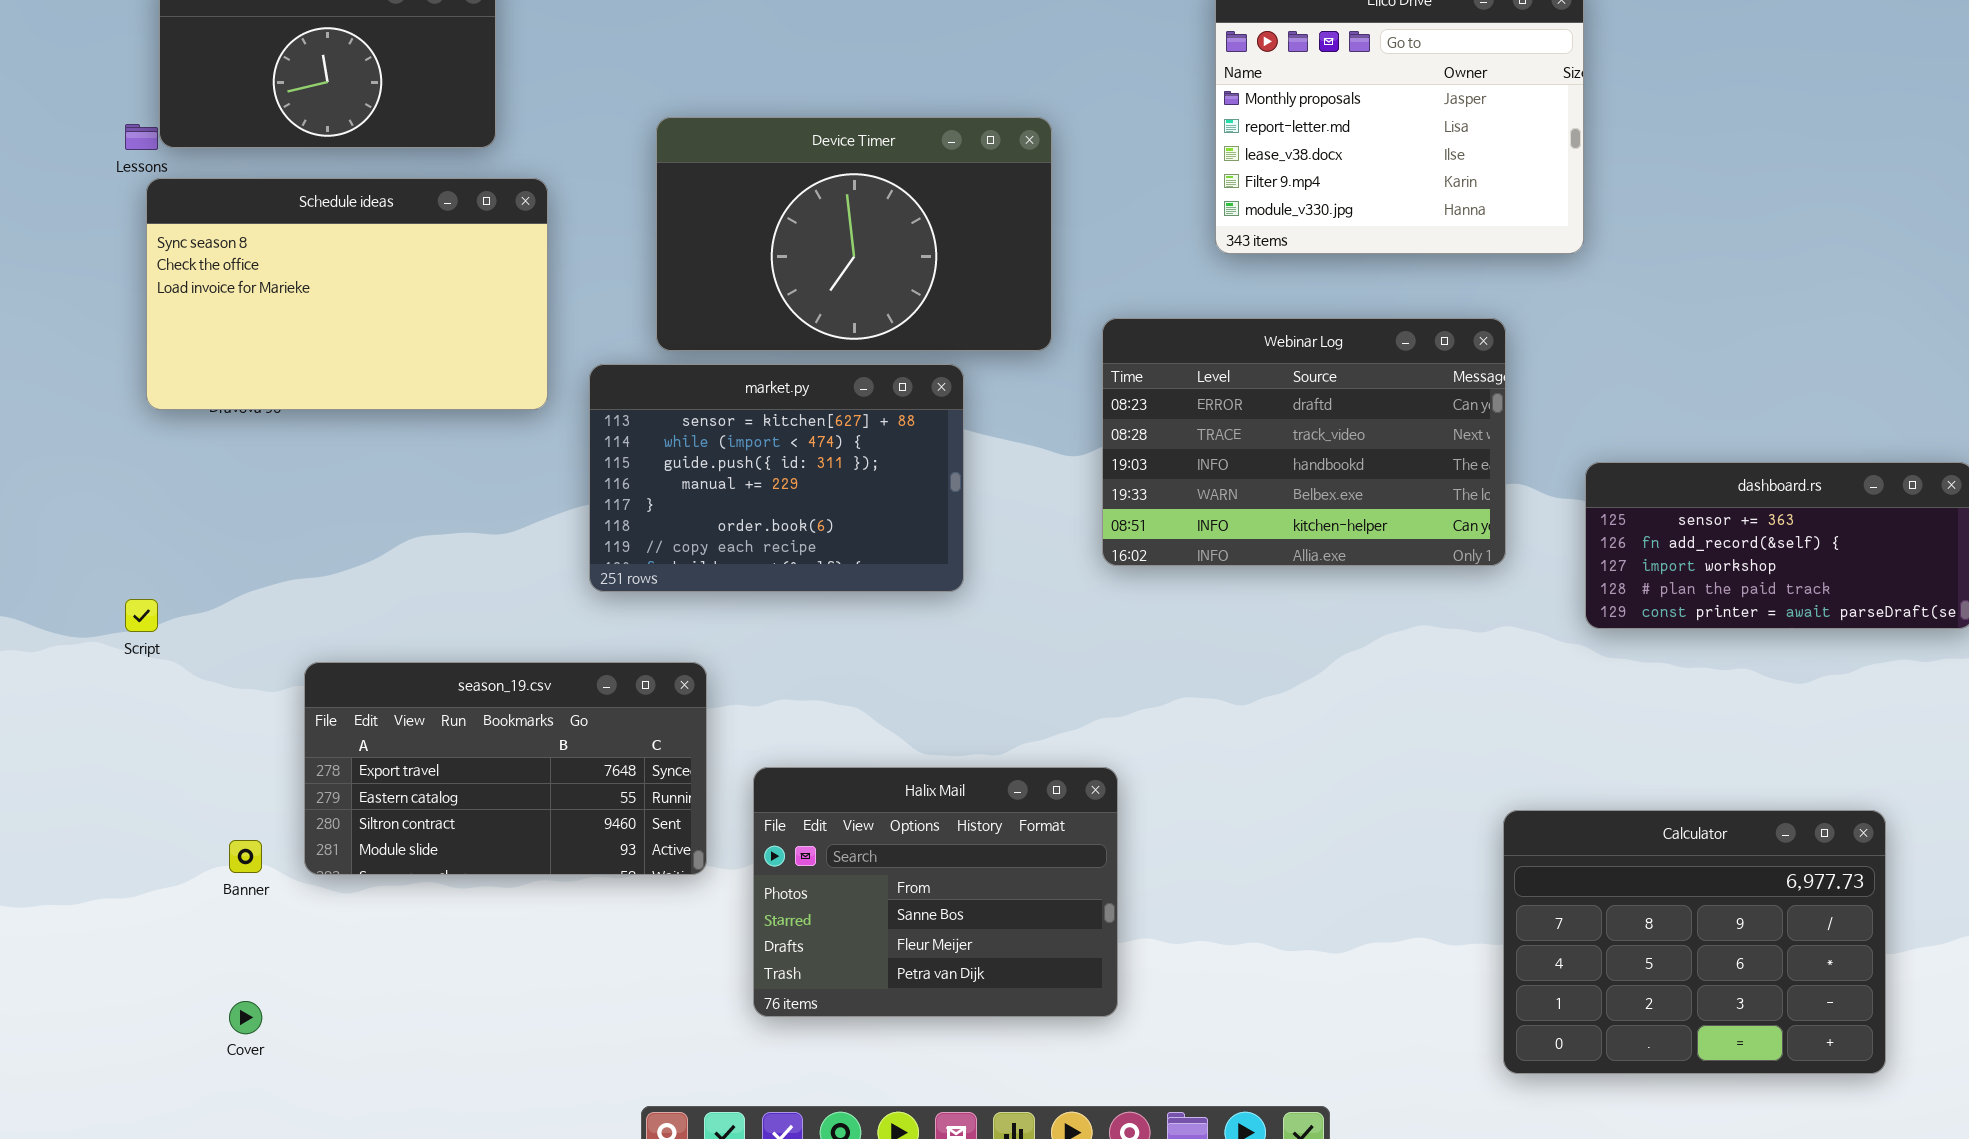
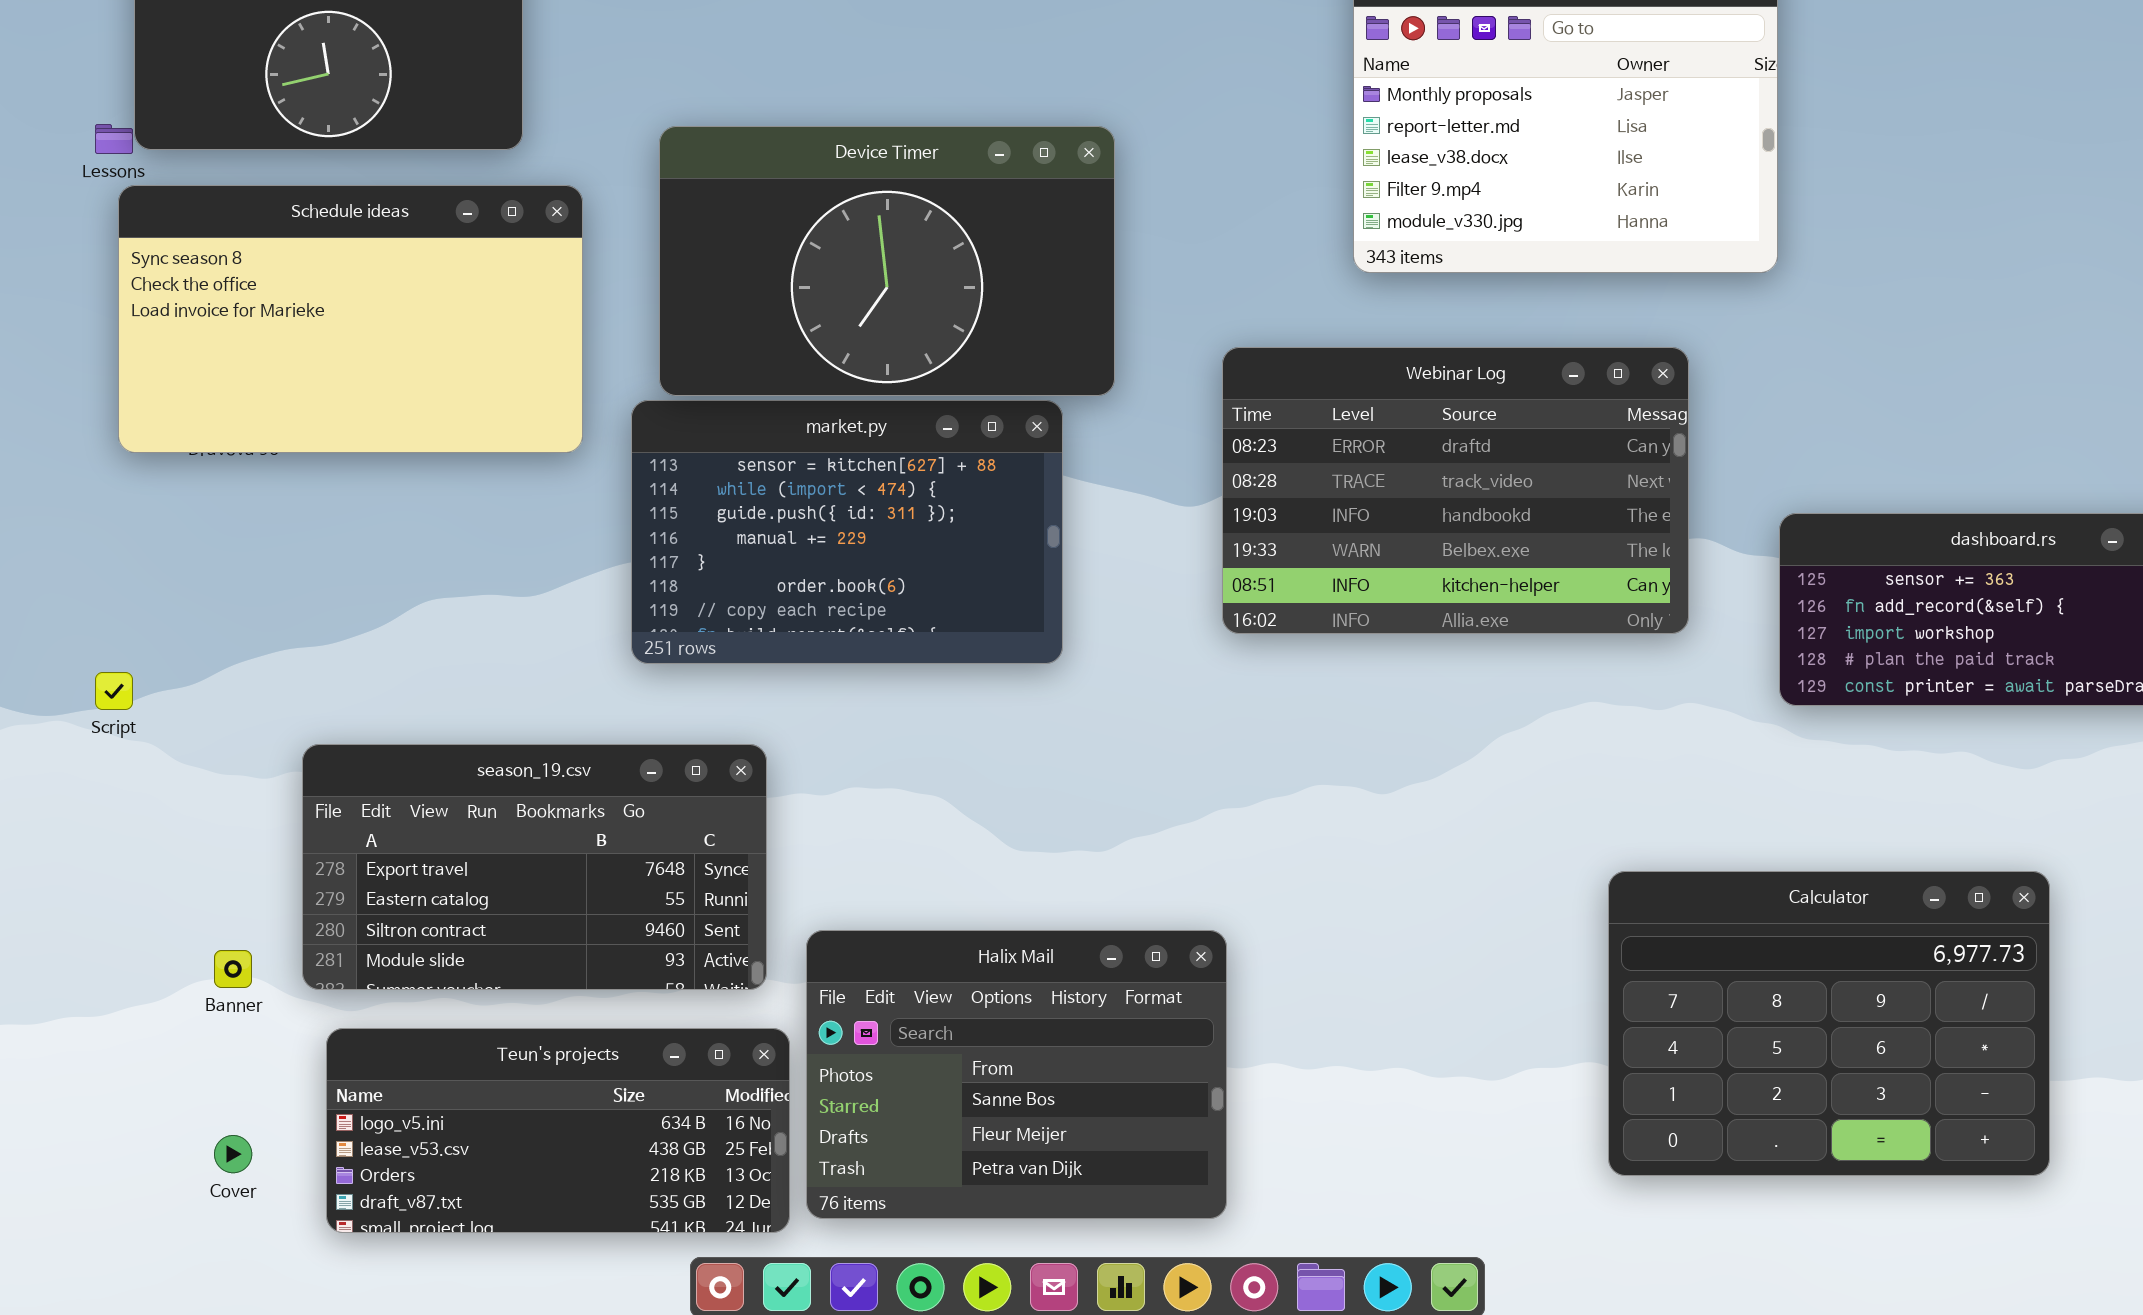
Device Timer: [656,117,1052,351] -> [659,126,1115,396], moved
Halix Mail: [753,767,1118,1017] -> [806,930,1227,1219], moved
Calculator: [1503,810,1886,1074] -> [1608,871,2050,1176], moved
Teun's projects: none -> [326,1028,790,1233], opened

